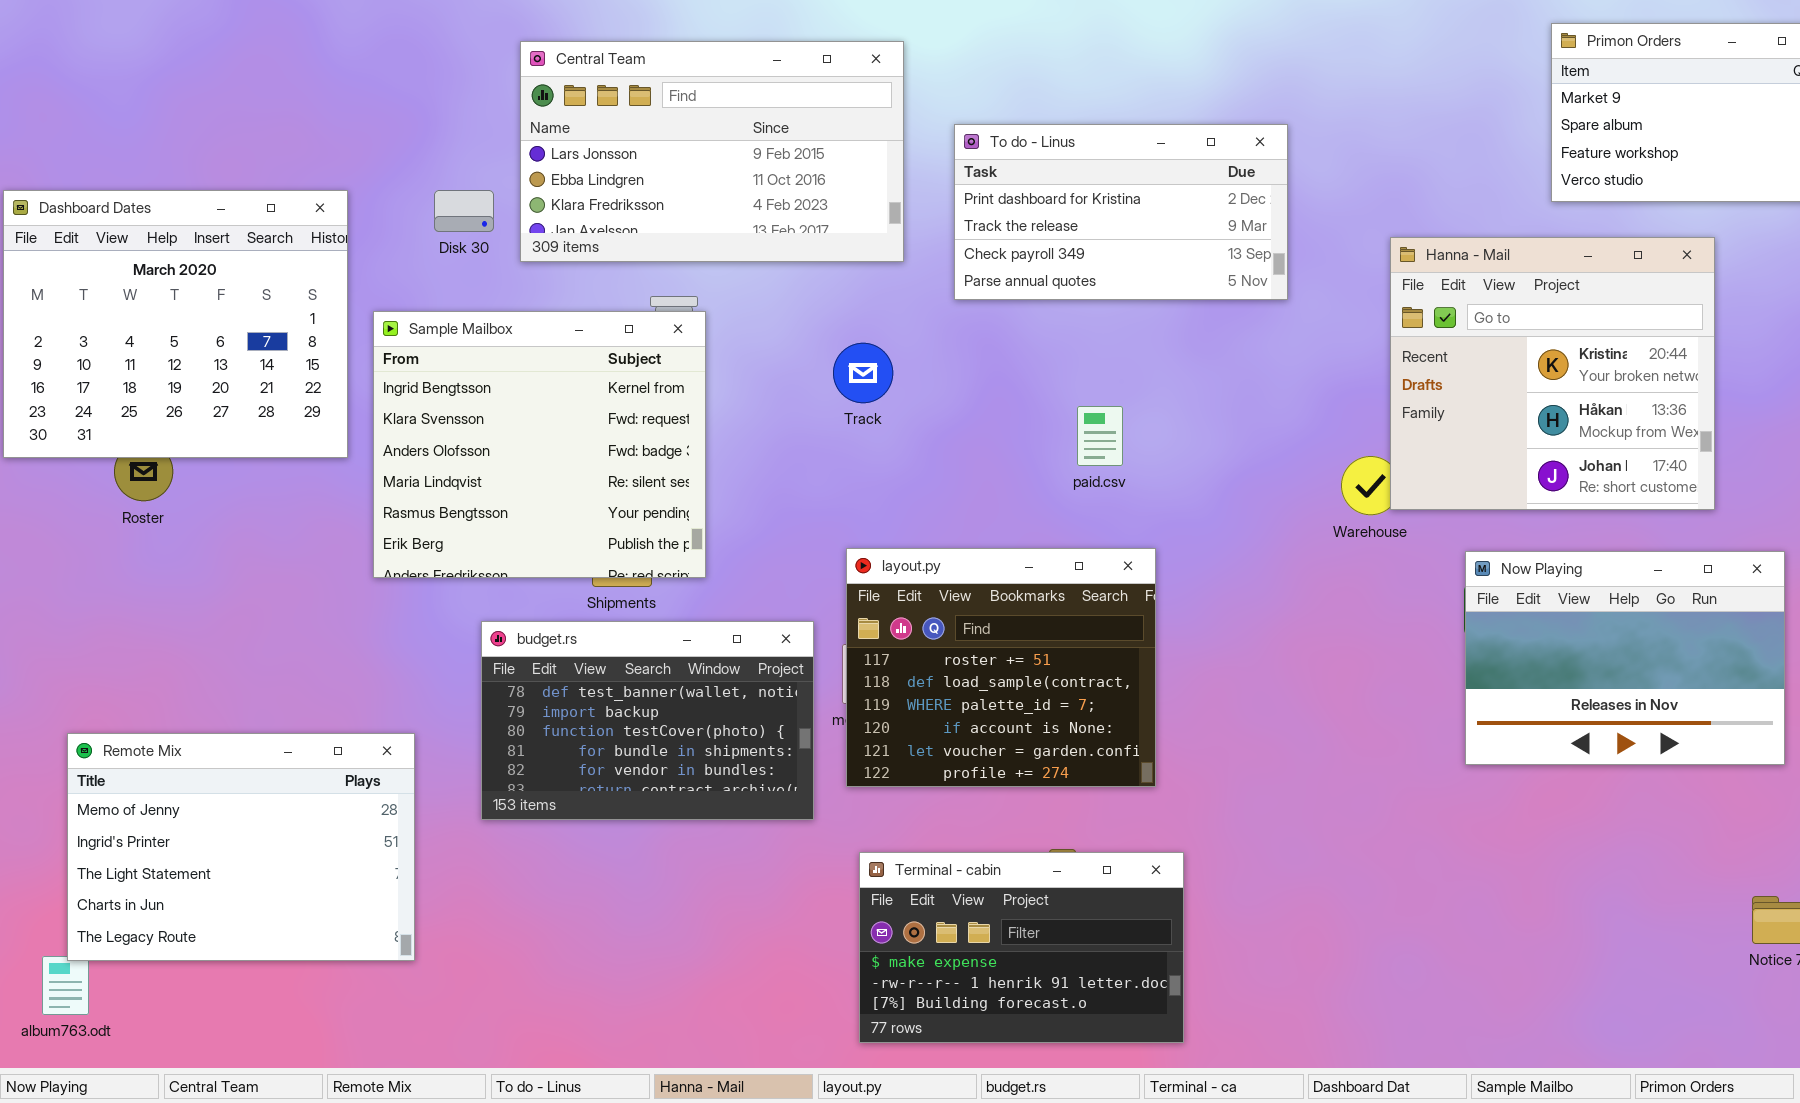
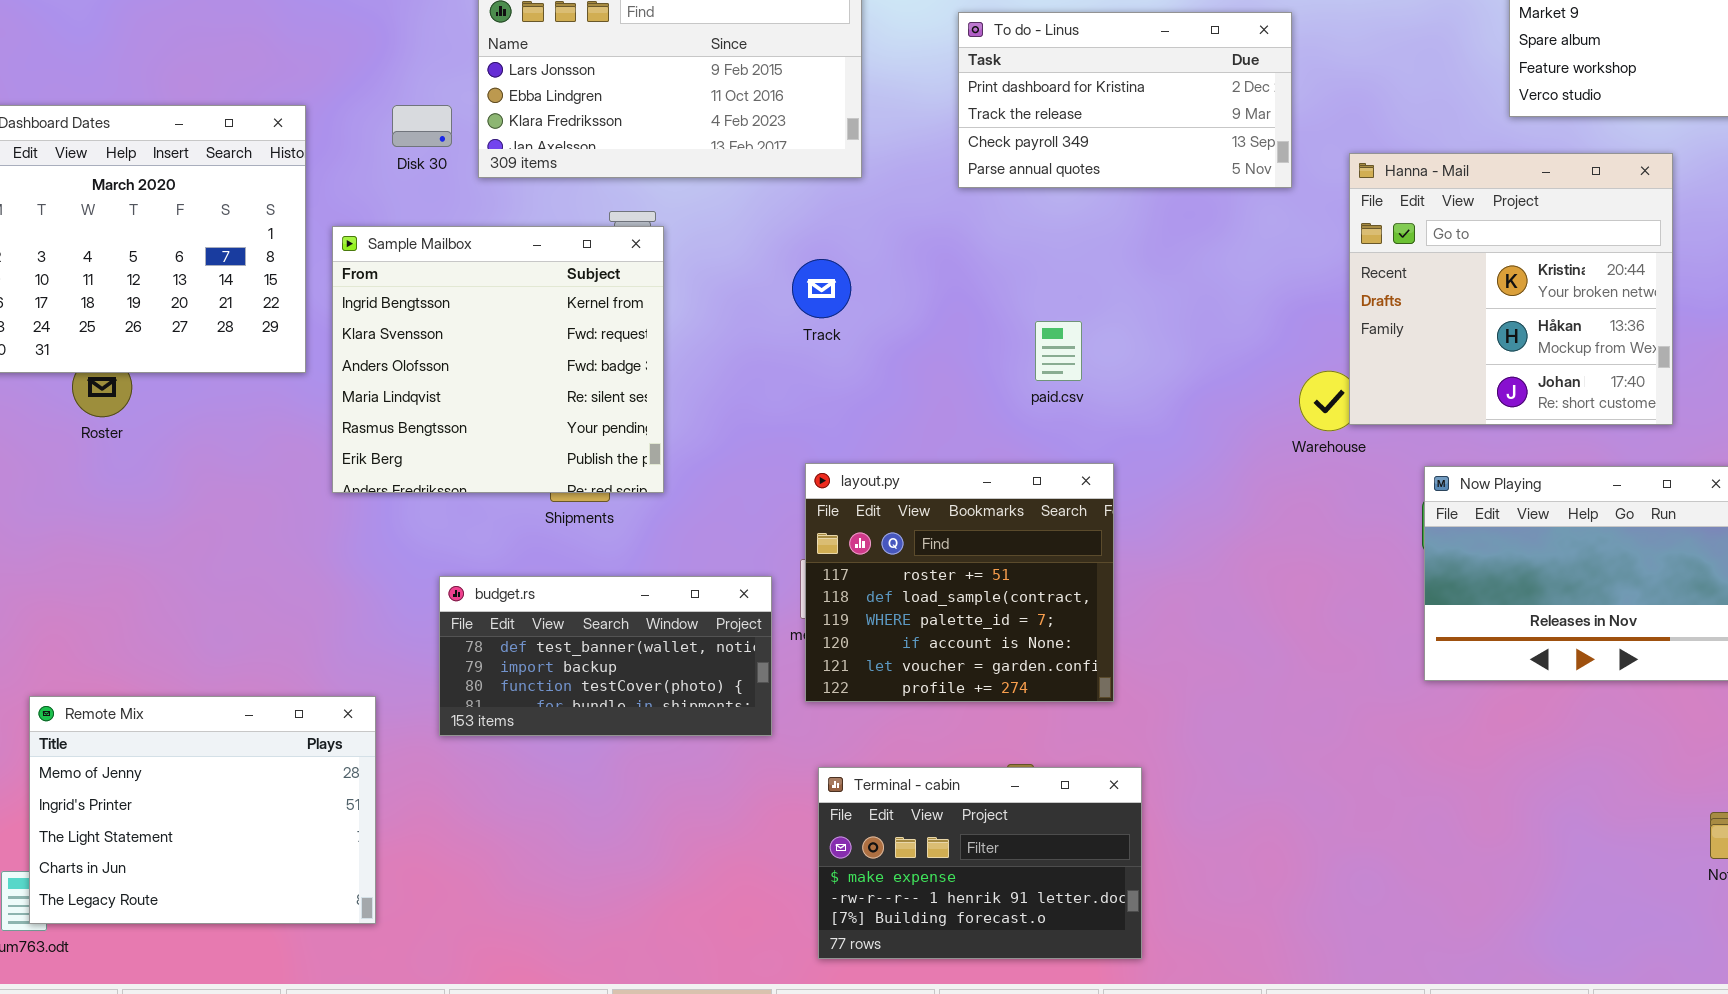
To do - Linus: [954,124,1288,300] -> [958,12,1292,188], moved
budget.rs: [481,621,814,820] -> [439,576,772,736], resized
Remote Mix: [67,733,415,961] -> [29,696,376,924], moved

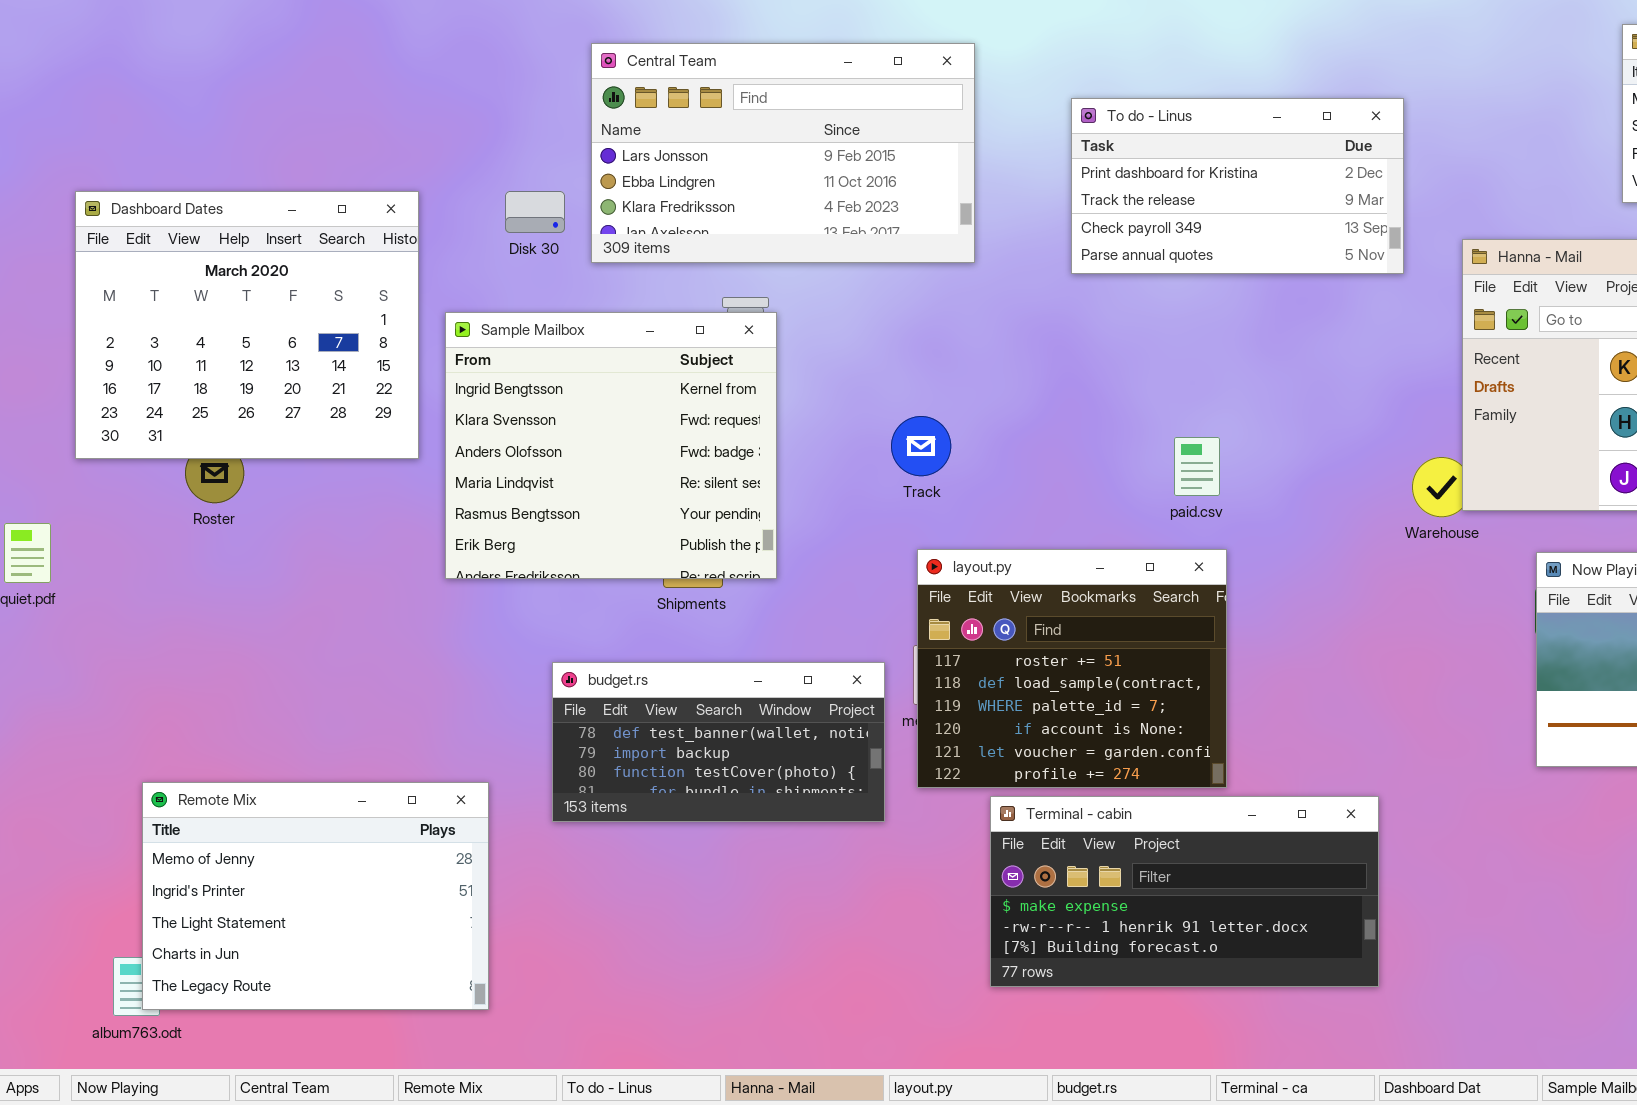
Track: [792,259,851,318] -> [891,416,951,476], moved
paid.csv: [1035,321,1082,381] -> [1174,437,1220,496], moved
Terminal - cabin: [818,767,1142,959] -> [990,796,1379,987], moved, resized

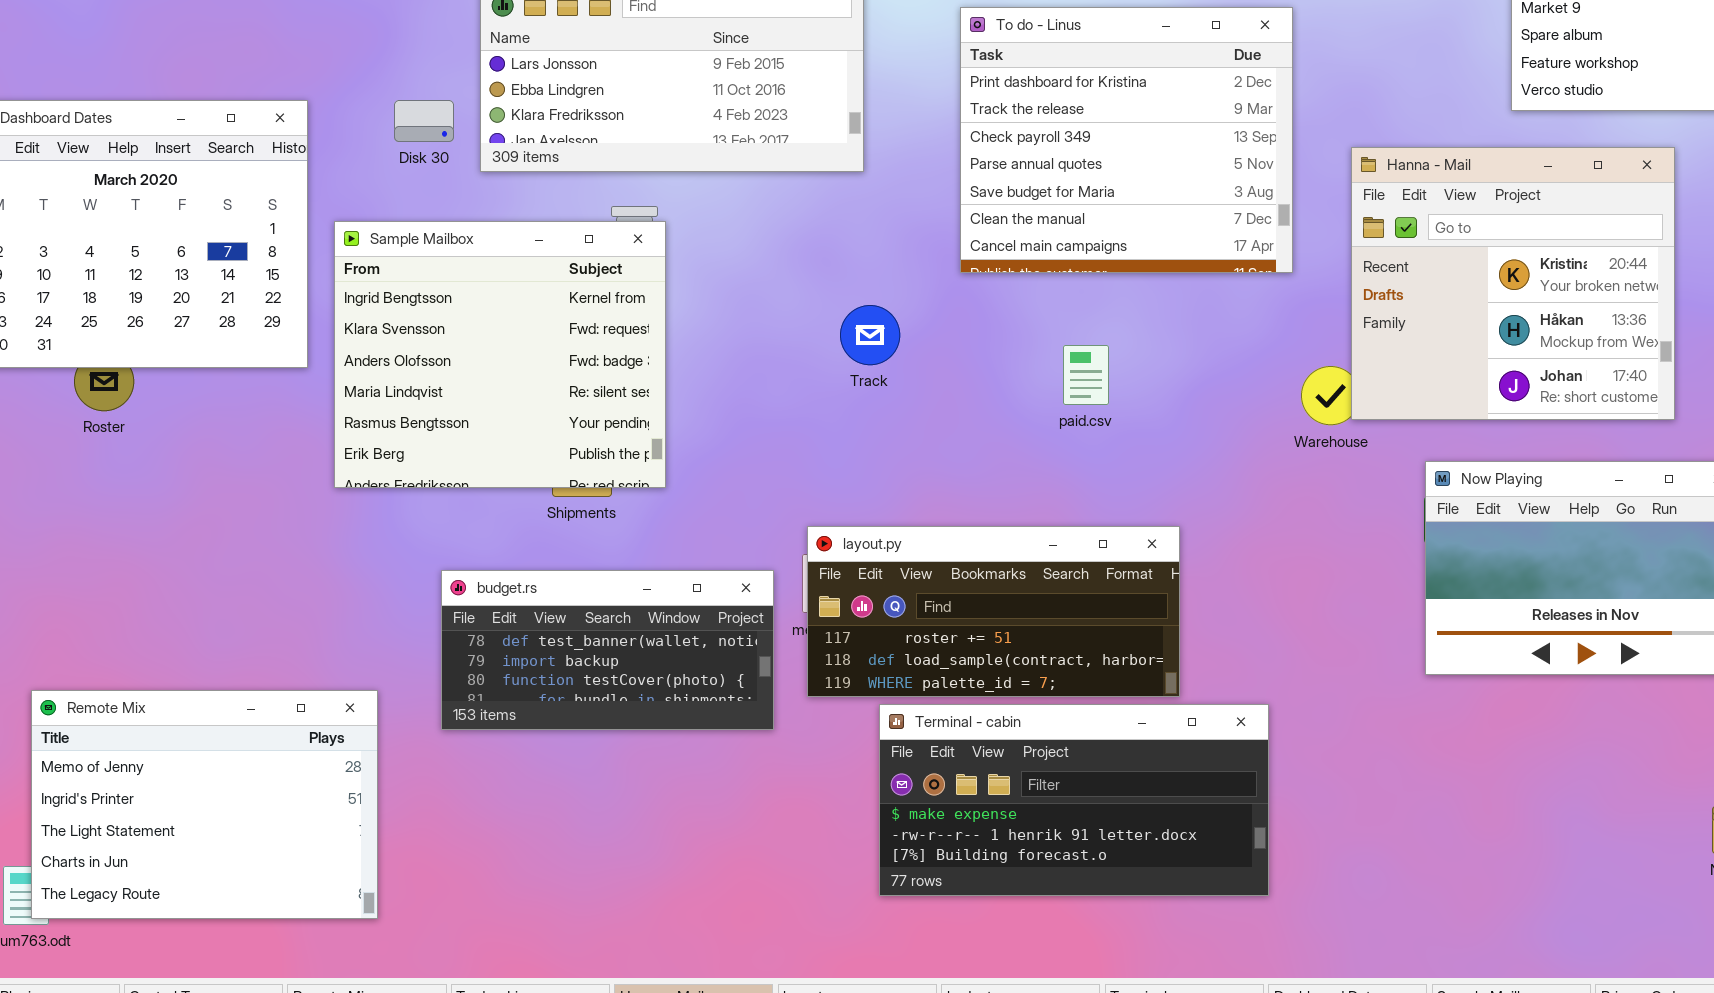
To do - Linus: [1071,98,1404,274] -> [960,7,1293,273], resized
Track: [891,416,951,476] -> [840,305,900,365], moved
layout.py: [917,549,1227,788] -> [807,526,1180,697], resized

